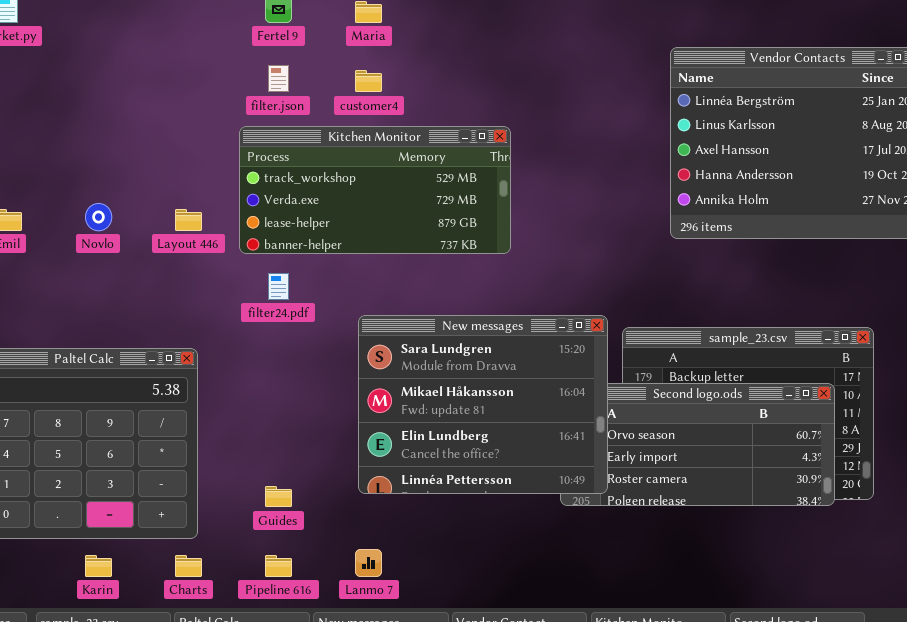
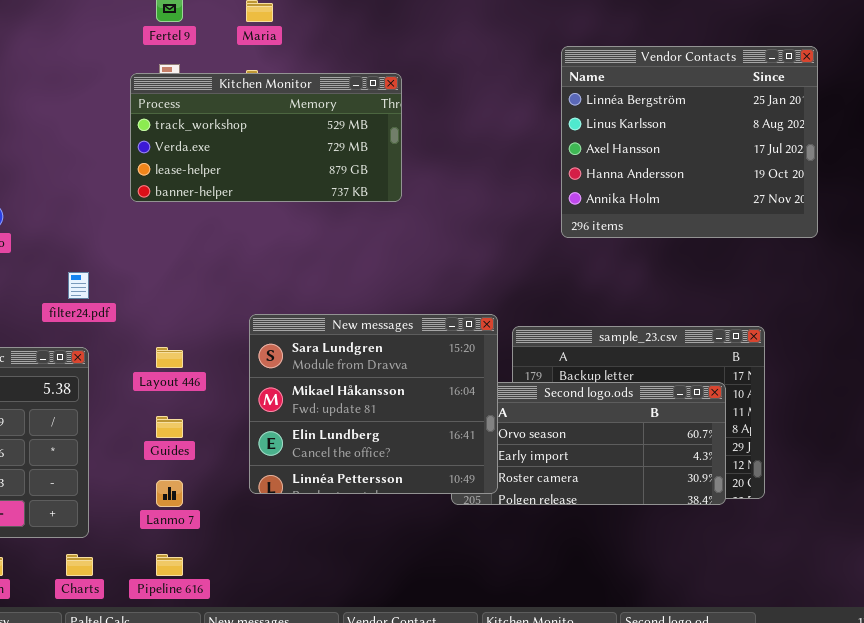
Kitchen Monitor: [239,126,511,254] -> [130,73,402,202], moved
Layout 446: [175,209,202,231] -> [156,347,183,368], moved
filter24.pdf: [268,273,289,300] -> [68,272,89,299], moved
Guides: [265,486,292,507] -> [156,416,183,438], moved
Lanmo 7: [355,549,382,577] -> [156,480,183,507], moved

